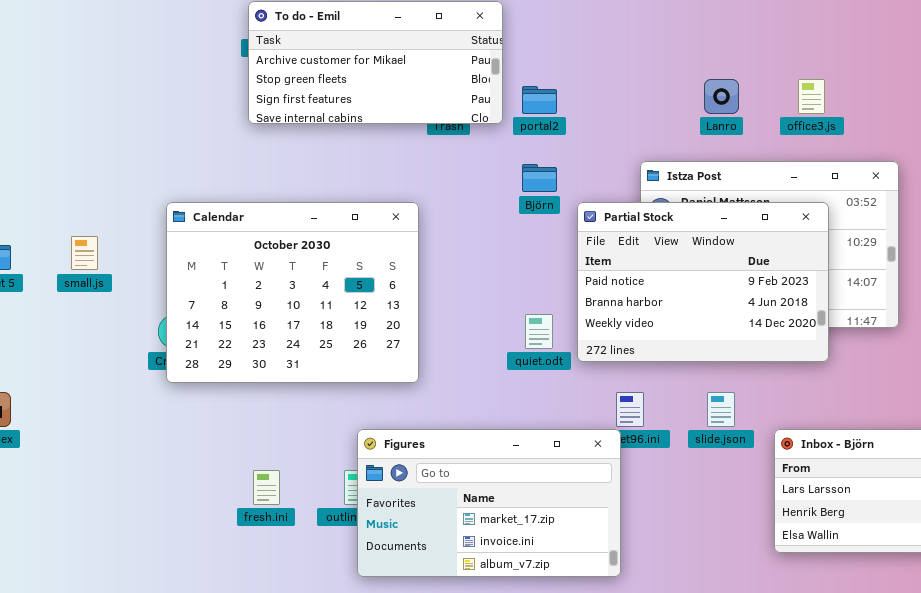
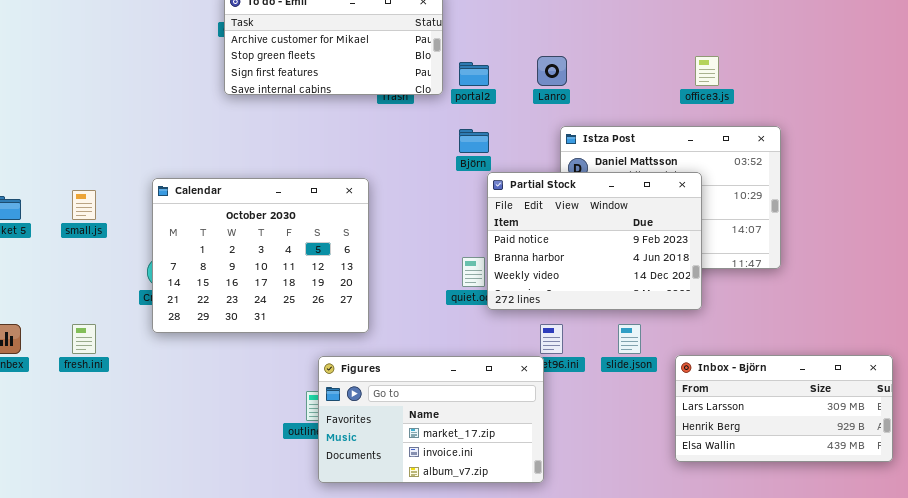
Lanro: [704,79,739,114] -> [537,56,567,86], moved
Calendar: [166,202,419,383] -> [152,178,369,333], moved
Partial Stock: [577,202,829,362] -> [487,172,702,310], moved
fresh.ini: [253,470,280,505] -> [72,324,96,354], moved

